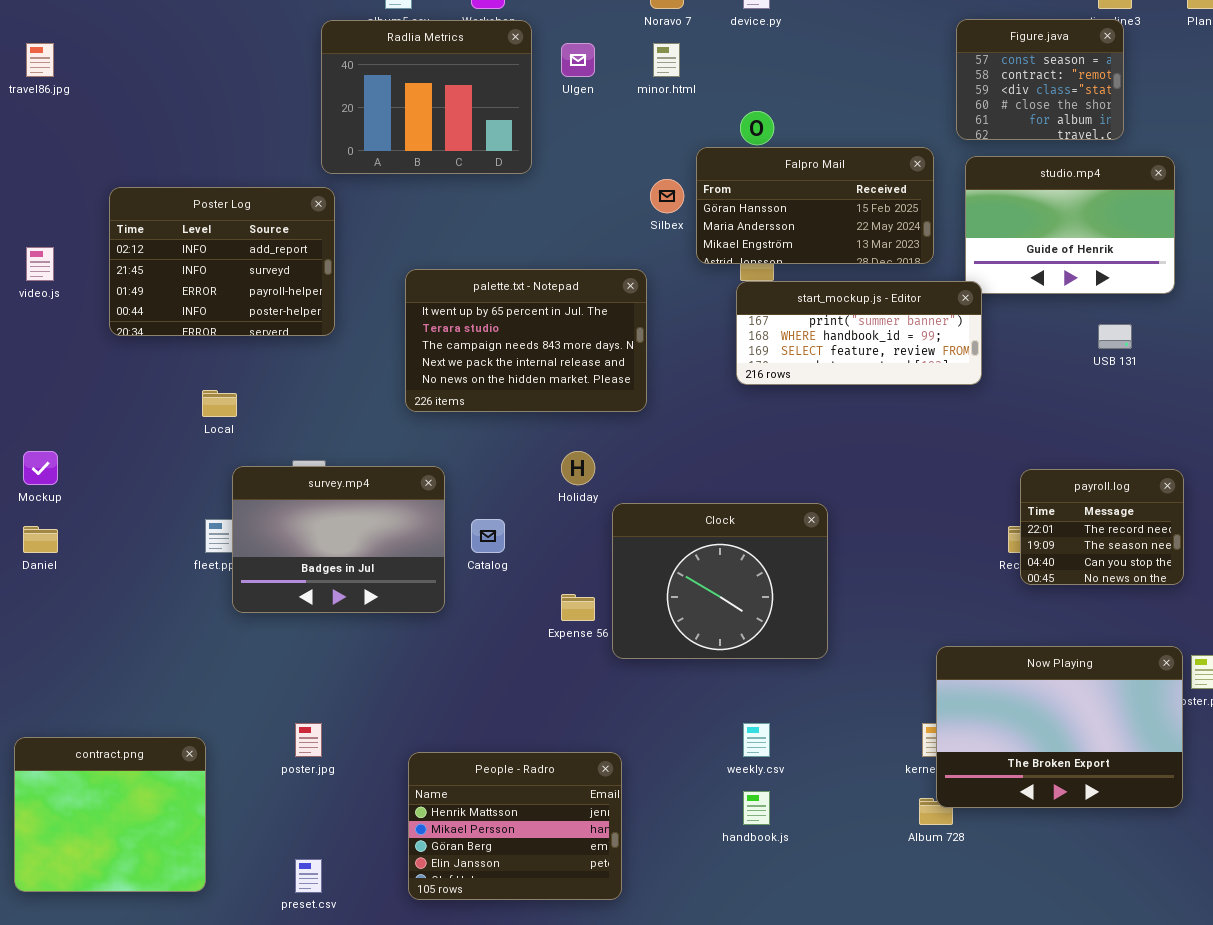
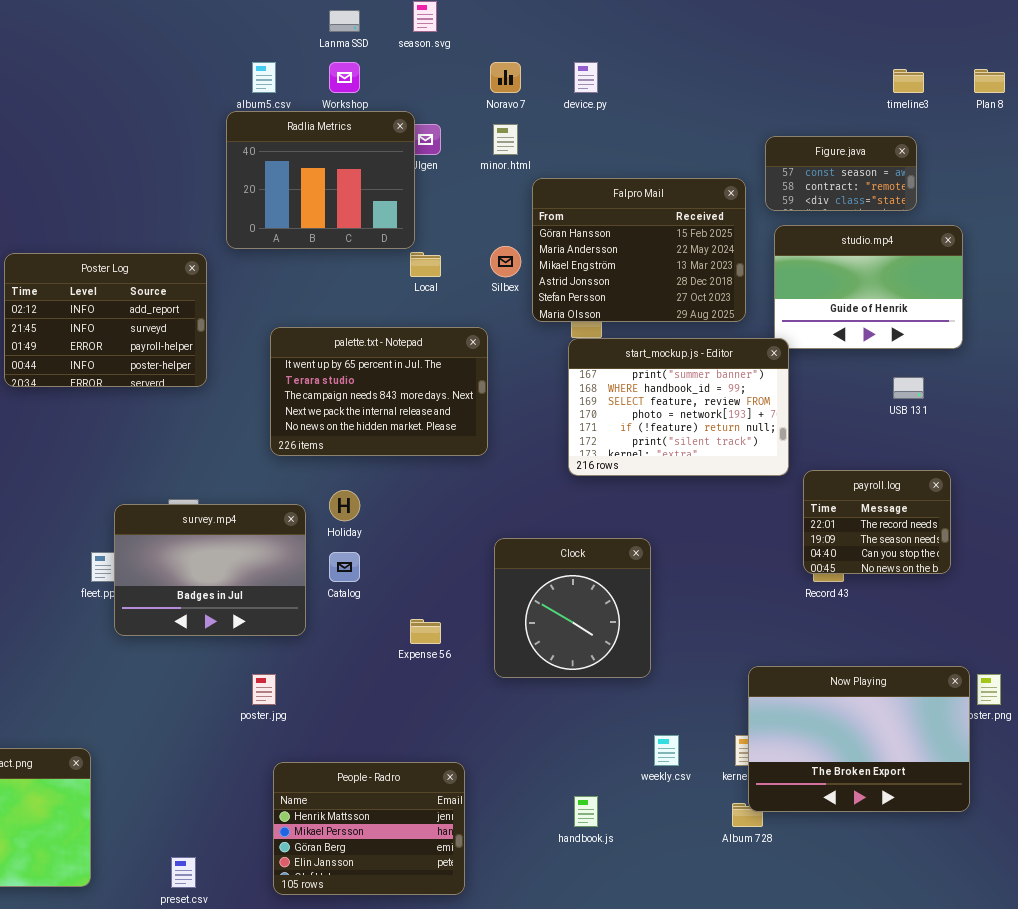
Figure.java: [956,19,1124,140] -> [765,136,917,211], resized
Radlia Metrics: [321,20,532,174] -> [226,111,415,249], moved
Falpro Mail: [696,147,934,264] -> [532,178,746,322], resized
start_mockup.js - Editor: [736,281,982,385] -> [568,338,789,476], resized
Local: [202,390,237,417] -> [410,252,441,277], moved
Holiday: [561,451,595,485] -> [329,490,360,521], moved
payroll.log: [1020,469,1184,585] -> [803,470,951,574], moved
Clock: [612,503,828,659] -> [494,538,651,678], resized
poster.jpg: [295,723,322,757] -> [252,674,276,705], moved
weekly.csv: [743,723,770,757] -> [654,735,679,766], moved

